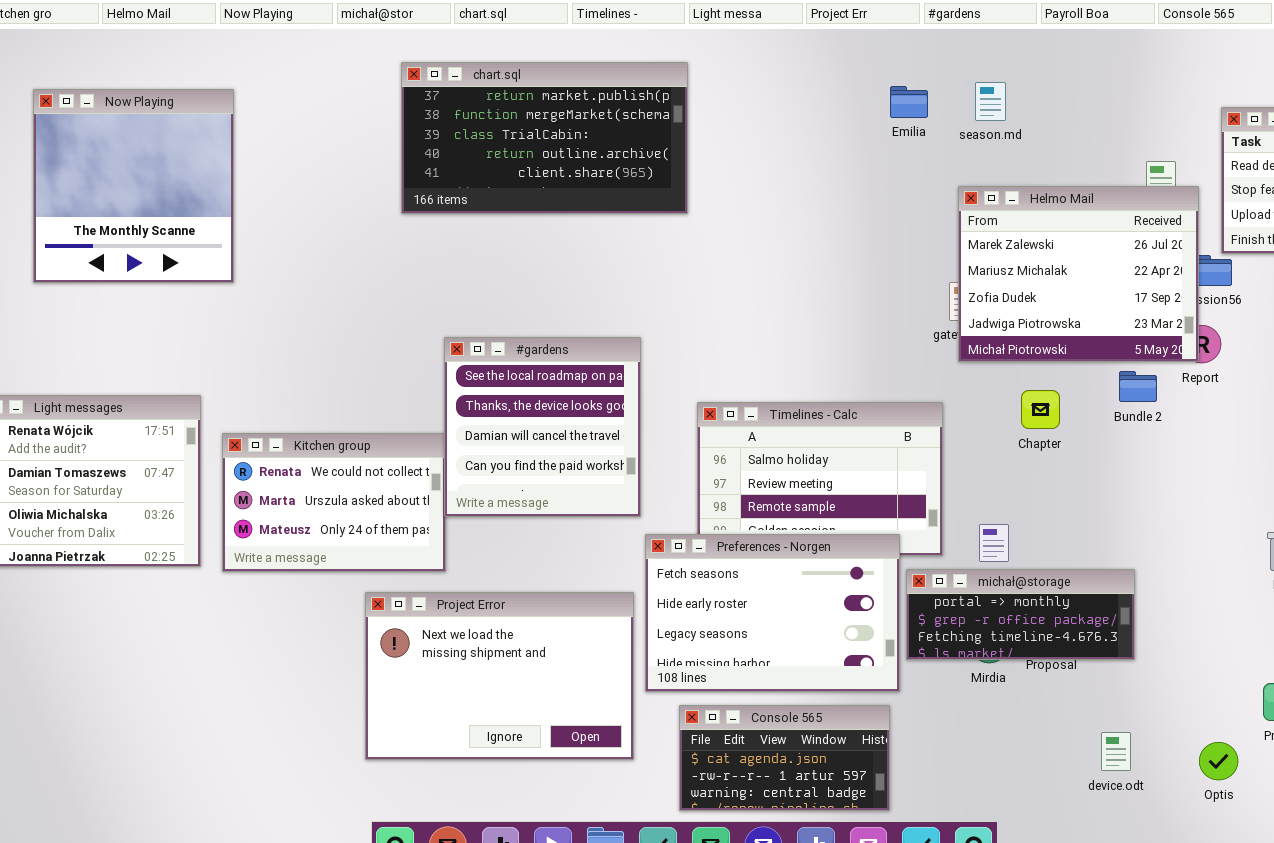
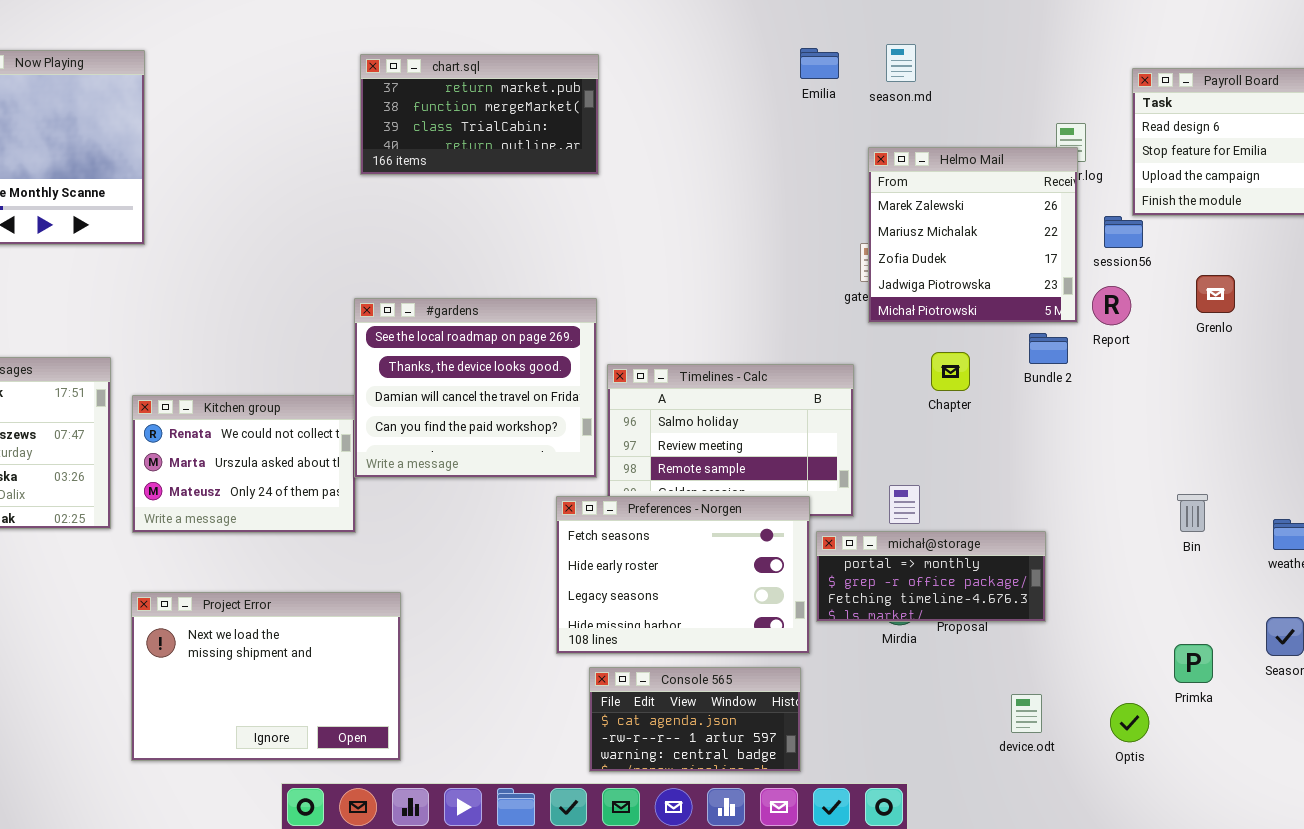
chart.sql: [401,62,688,214] -> [360,54,599,175], resized
Helmo Mail: [958,186,1199,362] -> [868,147,1078,323], resized
#gardens: [444,337,641,517] -> [354,298,597,478], resized
Project Error: [365,592,634,760] -> [131,592,401,761], moved

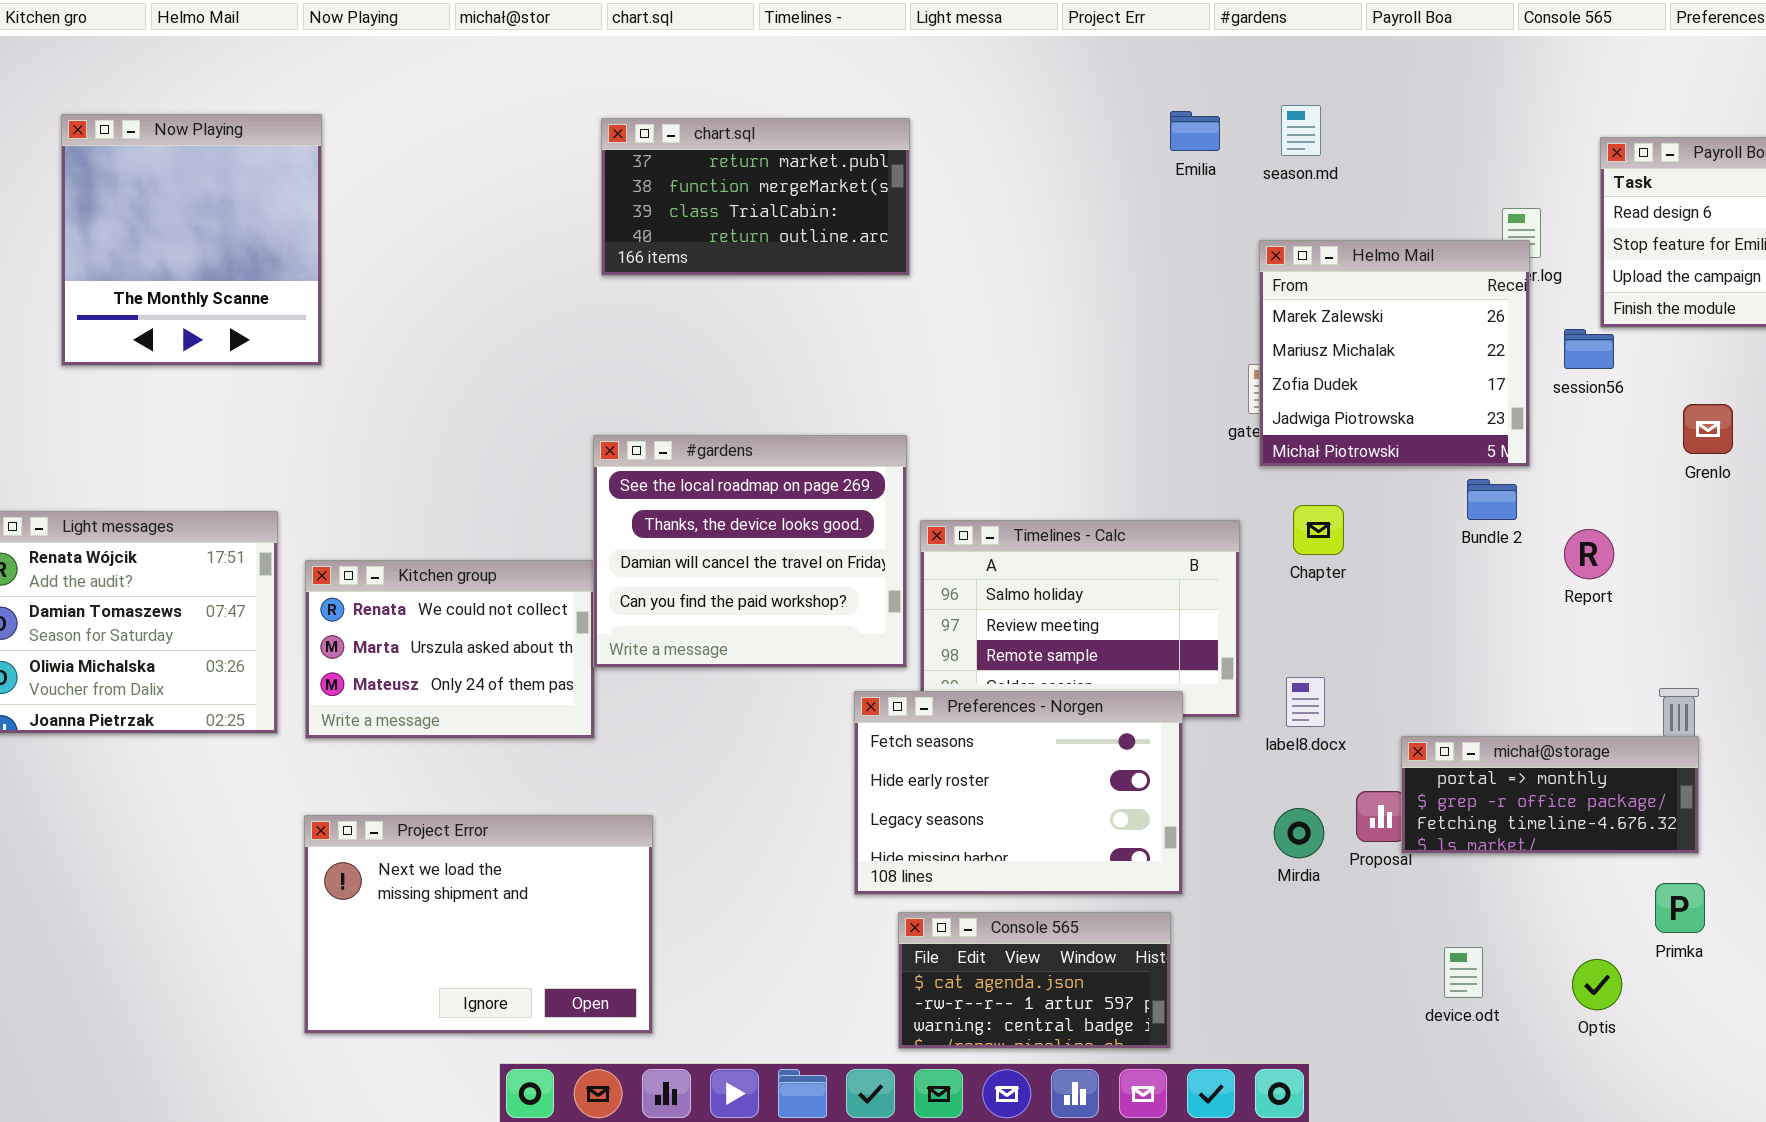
Report: [1092,286,1131,325] -> [1564,529,1614,579], moved
Chapter: [931,352,970,391] -> [1293,505,1344,555], moved
michał@storage: [816,531,1046,622] -> [1401,736,1699,854], moved

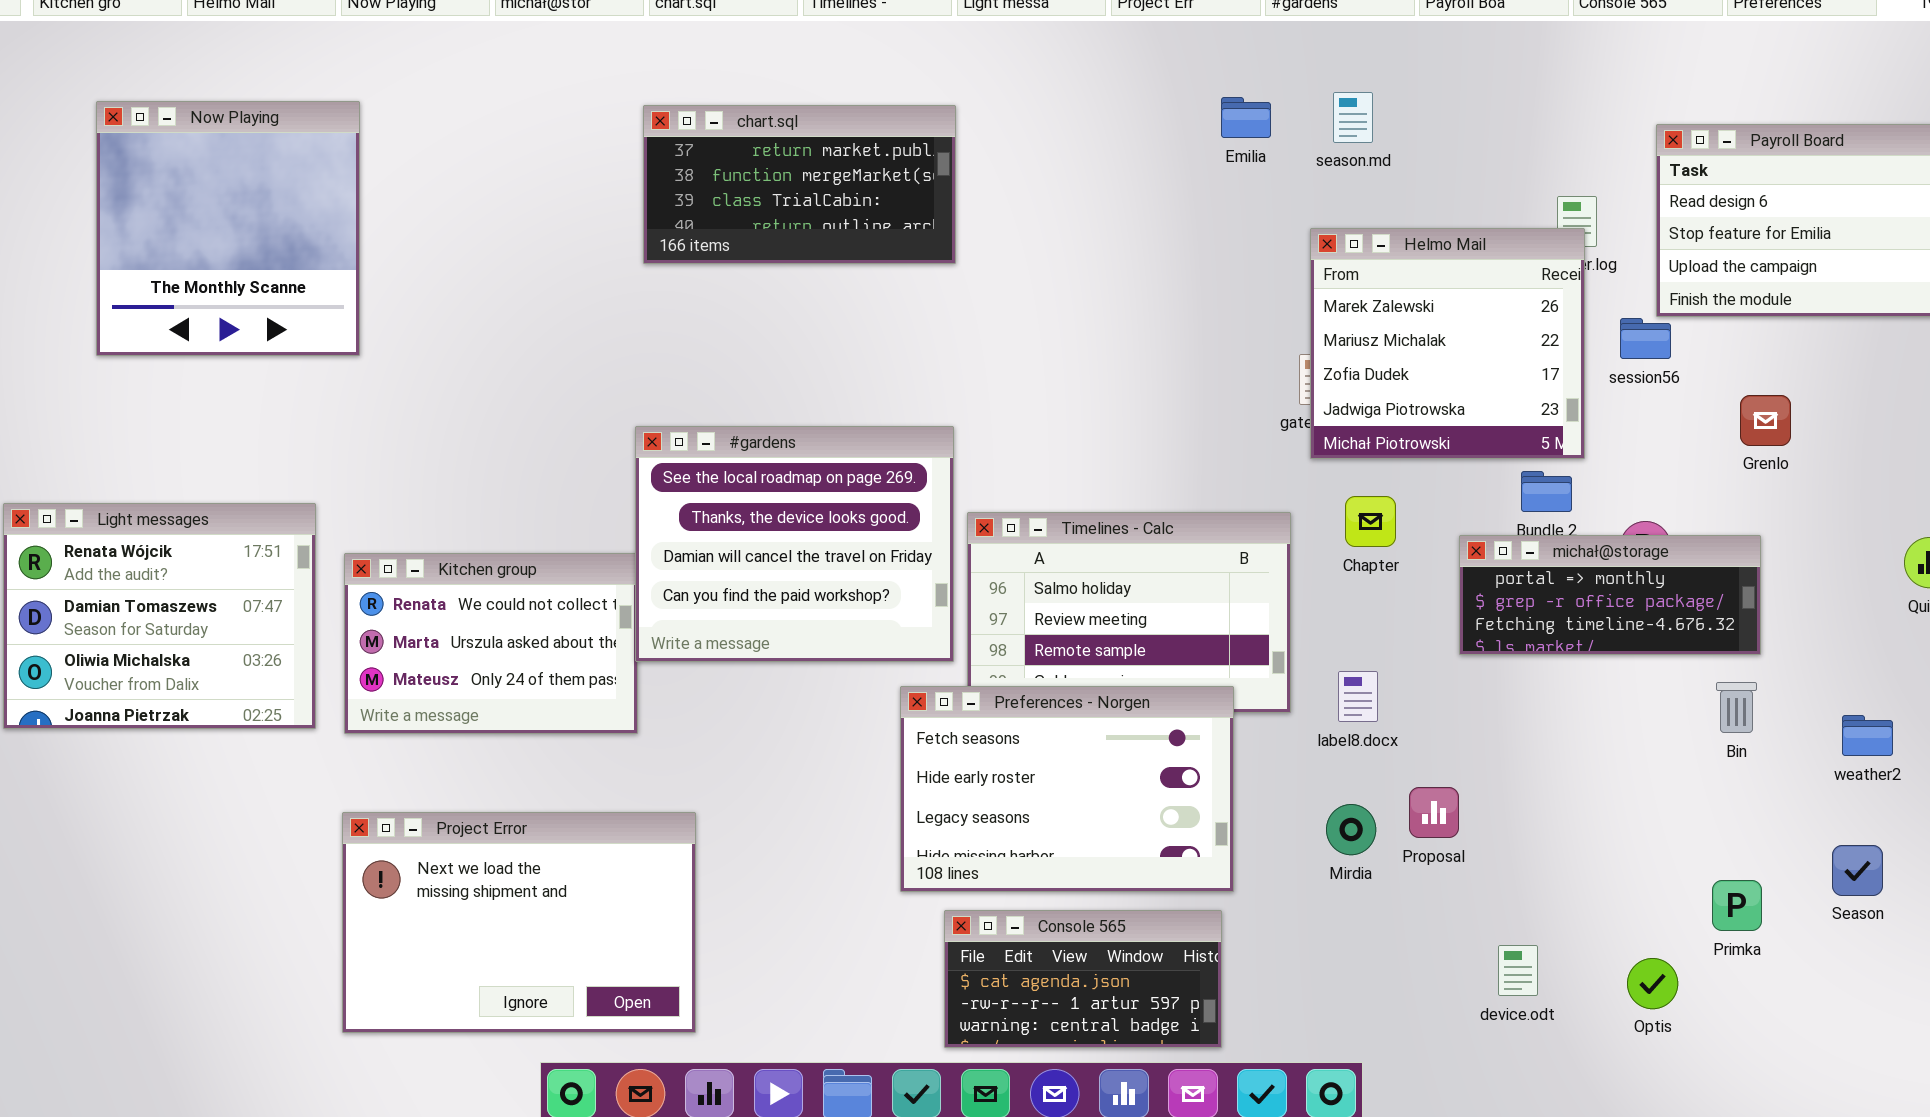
michał@storage: [1401,736,1699,854] -> [1459,535,1761,655], moved

